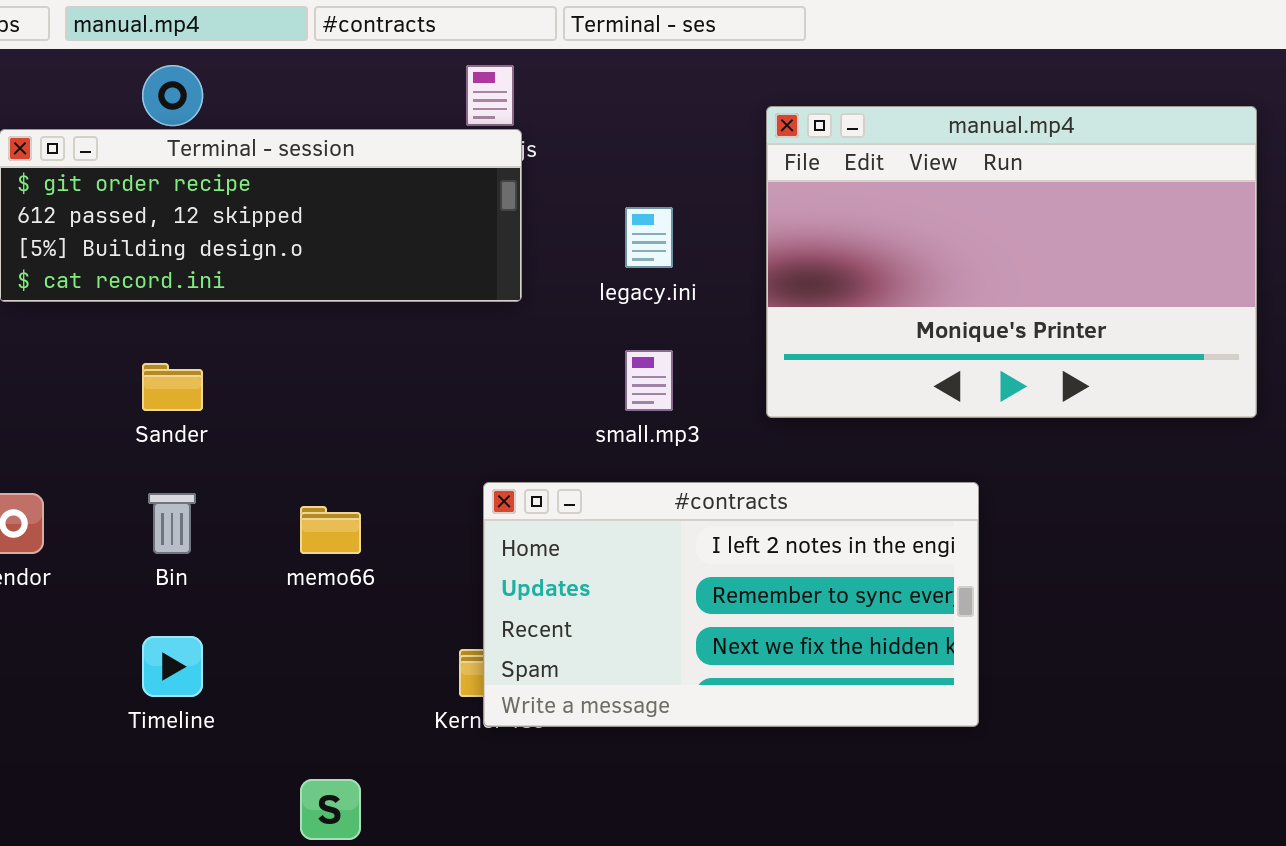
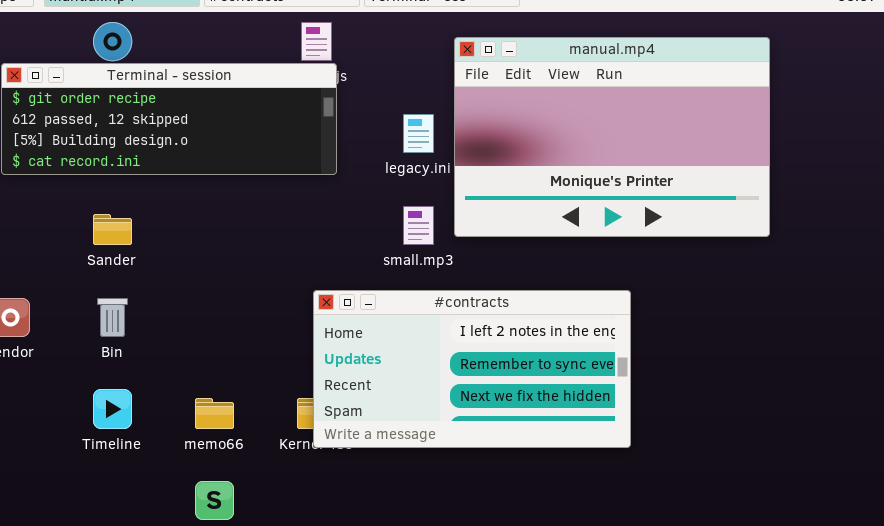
manual.mp4: [766,106,1257,418] -> [454,37,770,237], moved
memo66: [300,506,361,554] -> [195,398,234,429], moved

